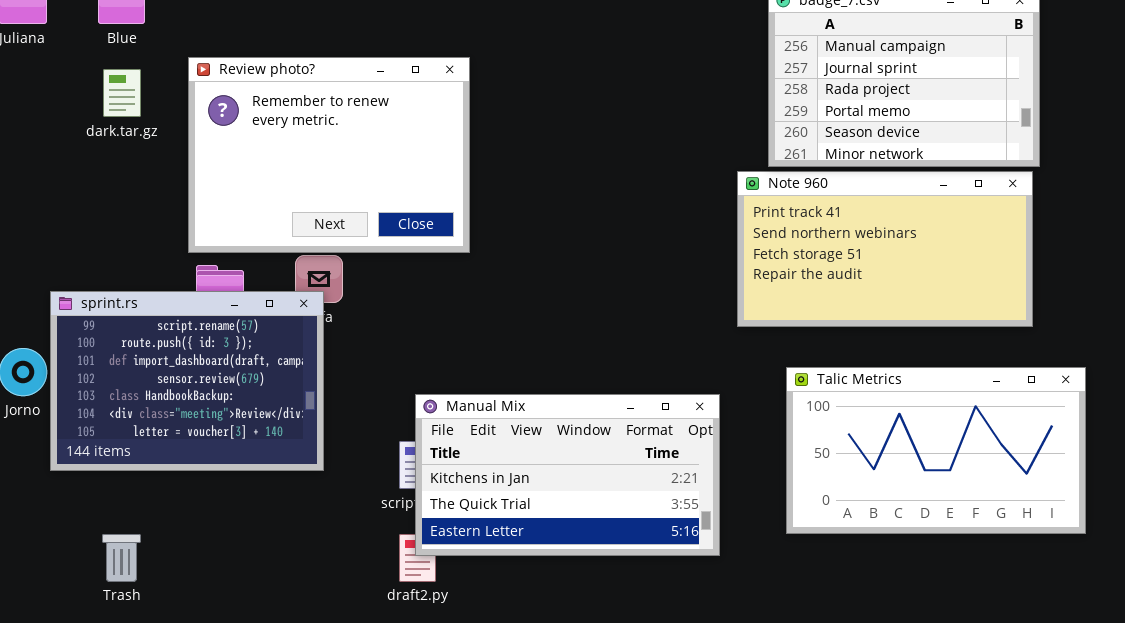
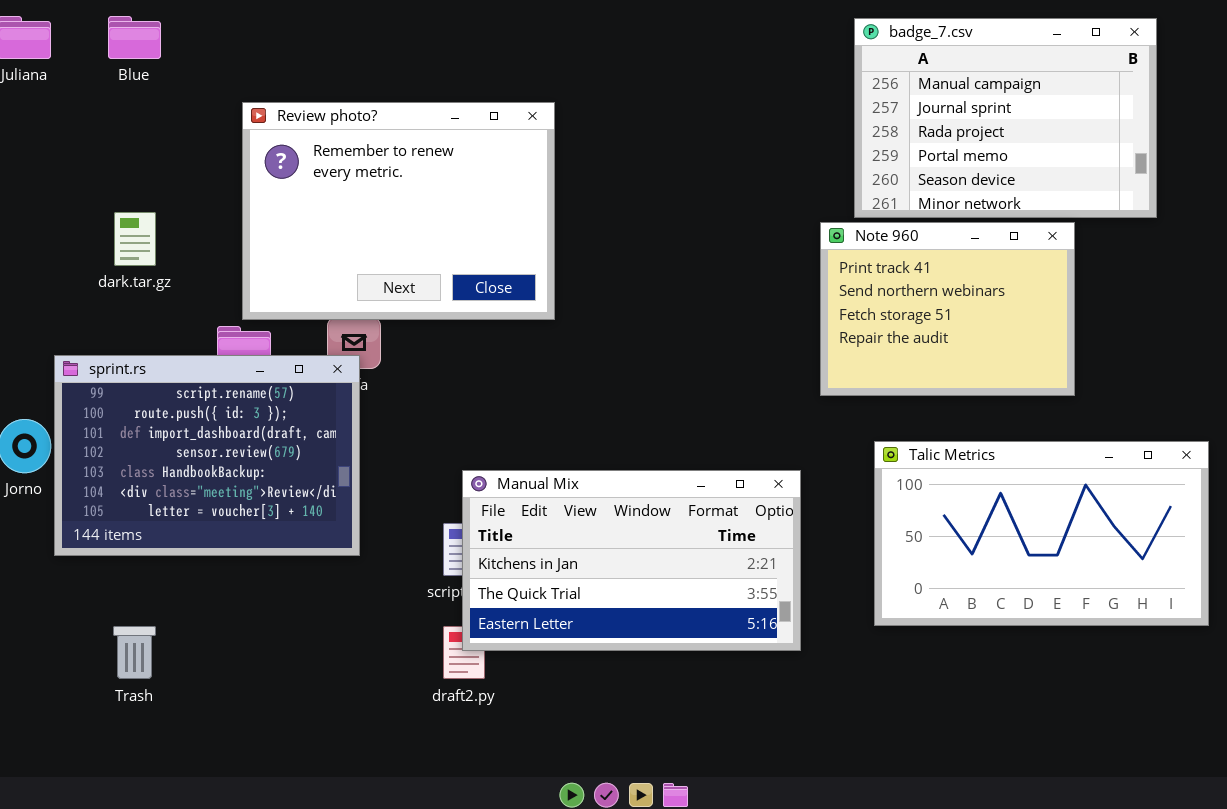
Review photo?: [188,57,470,253] -> [242,102,555,320], moved
dark.tar.gz: [103,69,141,117] -> [114,212,156,266], moved
Note 960: [737,171,1033,327] -> [820,222,1075,396], resized

